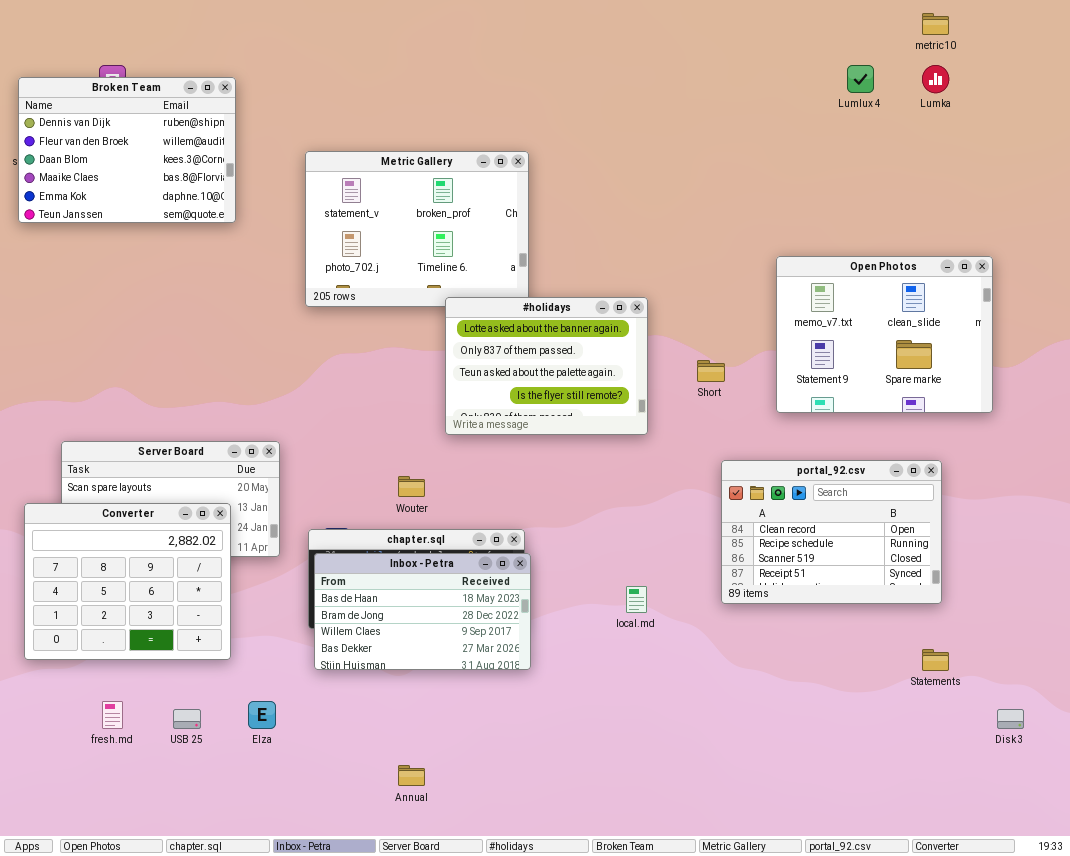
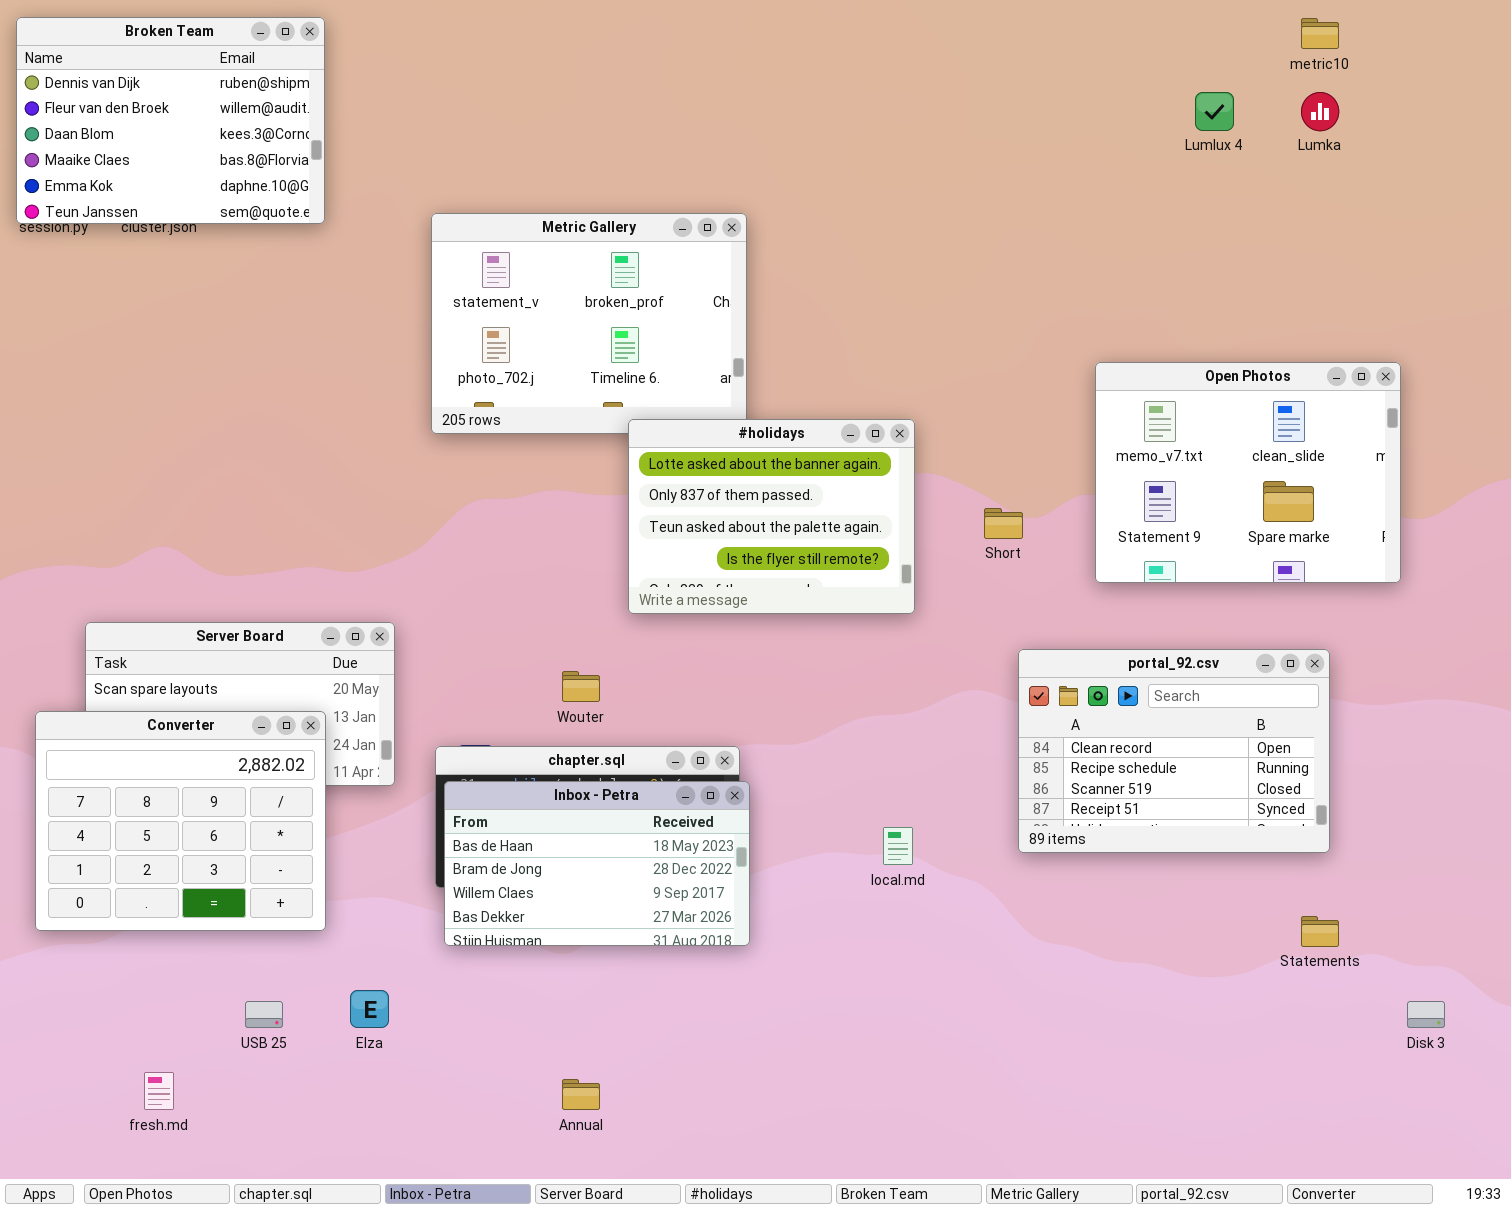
Broken Team: [18,77,236,223] -> [16,17,325,224], moved
fresh.md: [102,701,123,729] -> [144,1072,174,1110], moved

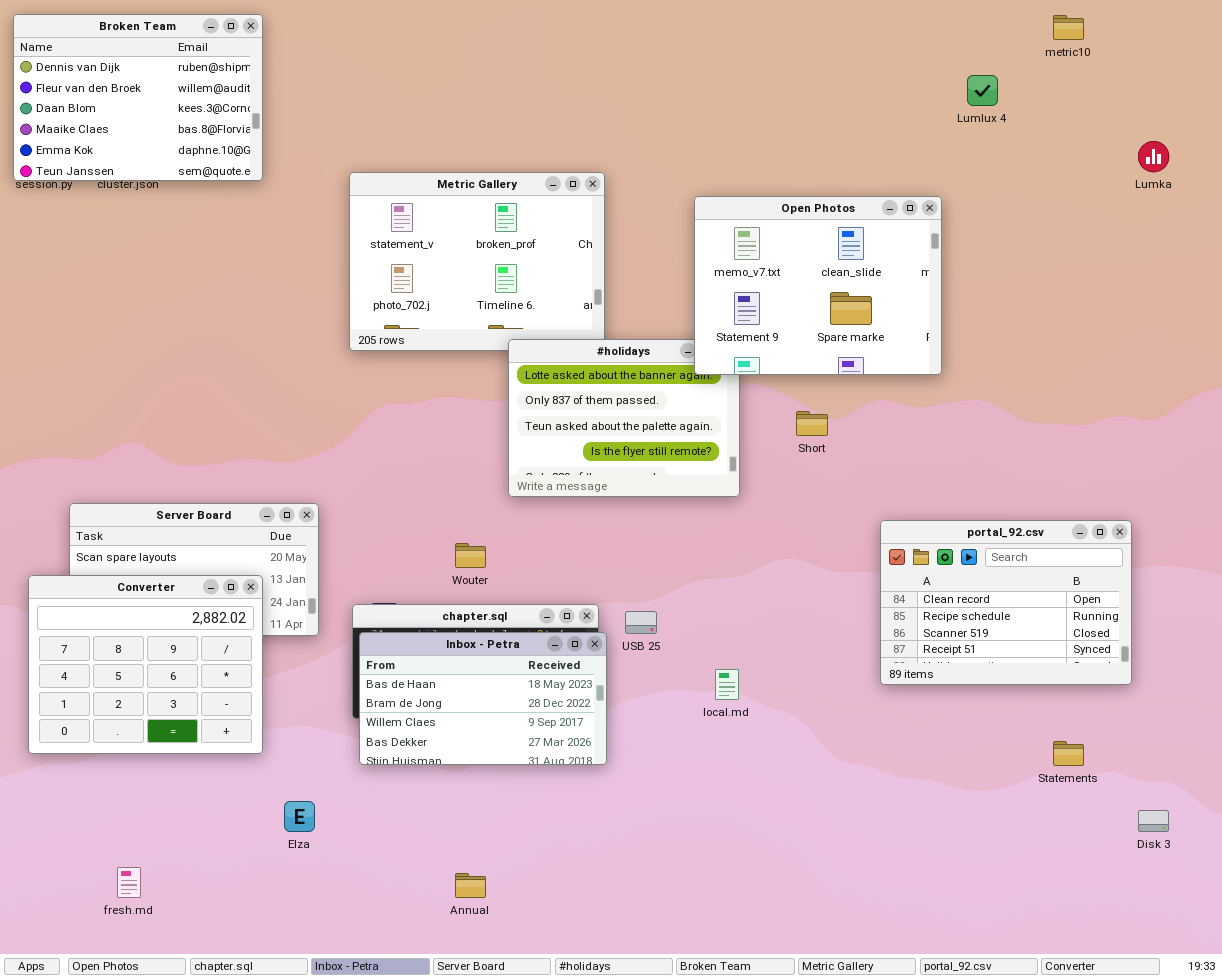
Lumka: [1301,92,1339,131] -> [1138,141,1169,172], moved
Open Photos: [1095,362,1401,583] -> [694,196,942,375], moved
portal_92.csv: [1018,649,1330,853] -> [880,520,1132,685], moved
USB 25: [245,1001,283,1028] -> [625,611,657,634], moved

